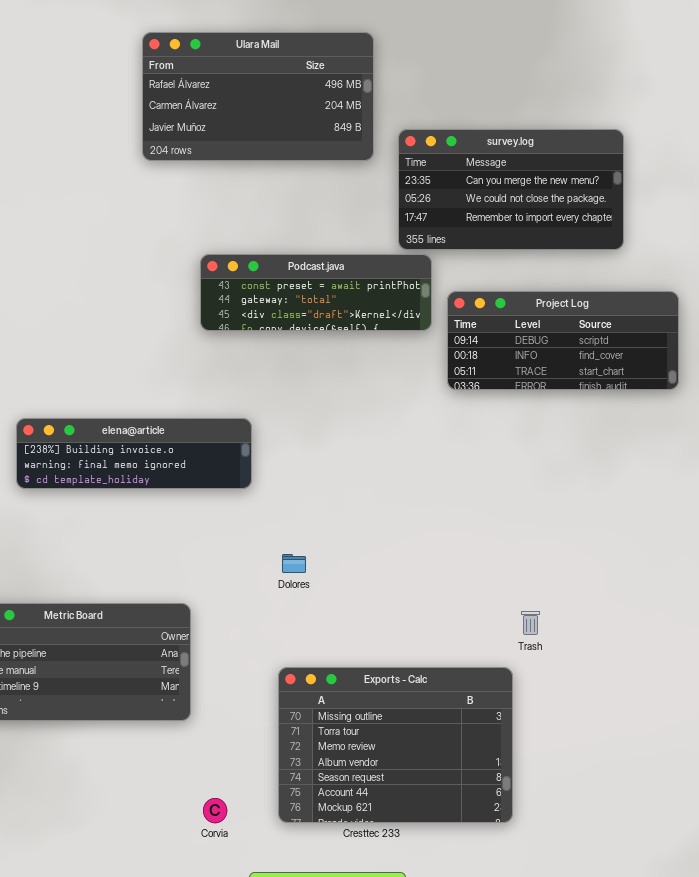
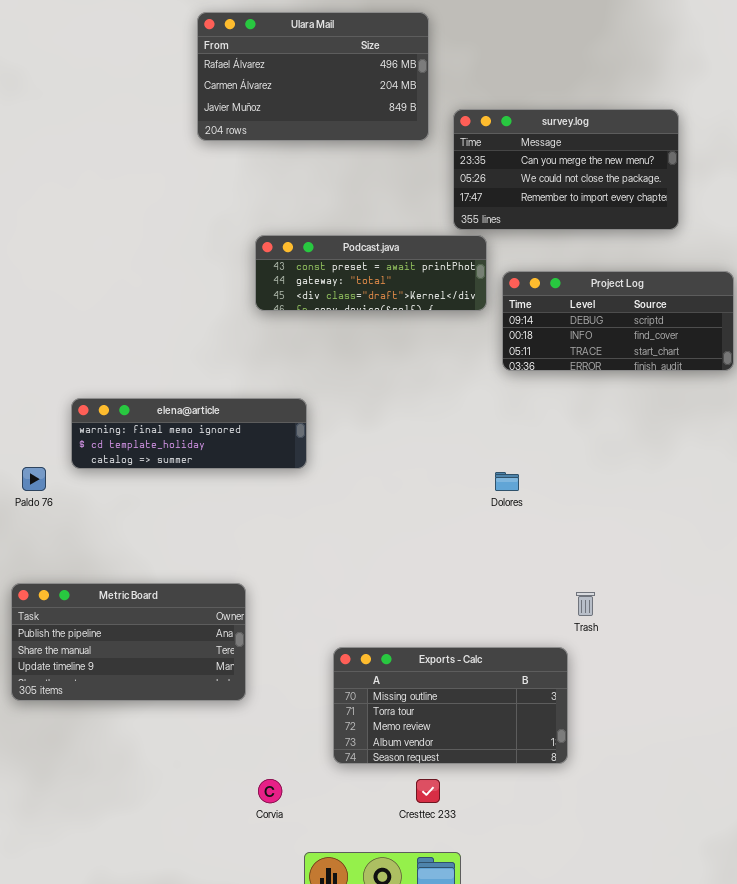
elena@article: [16,418,252,489] -> [71,398,307,469], scrolled down 1 row
Dolores: [282,554,306,573] -> [495,472,519,491], moved
Exports - Calc: [278,667,513,823] -> [333,647,568,764], resized

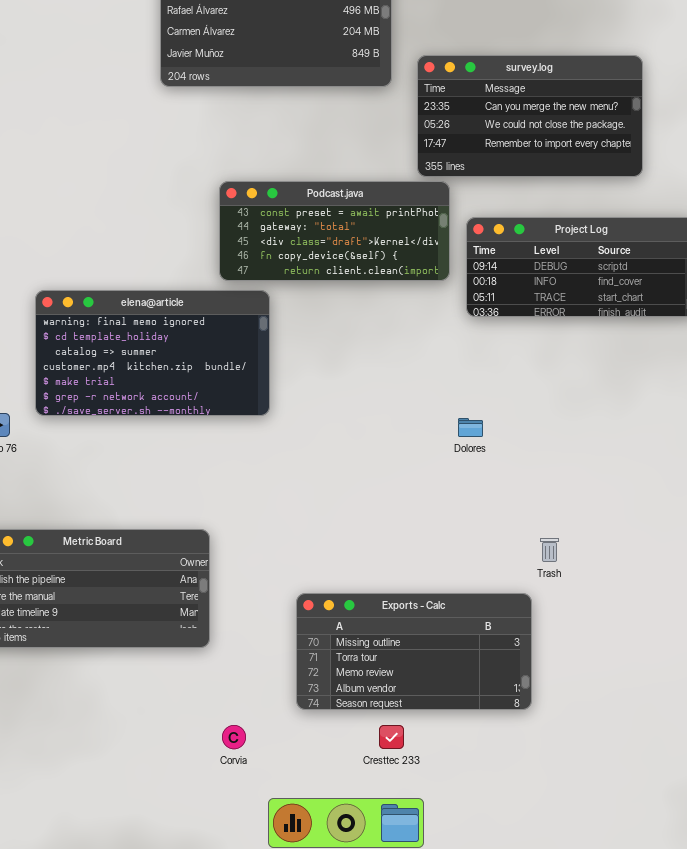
Podcast.java: [255,235,487,311] -> [219,181,450,281], resized
elena@article: [71,398,307,469] -> [35,290,270,416], resized

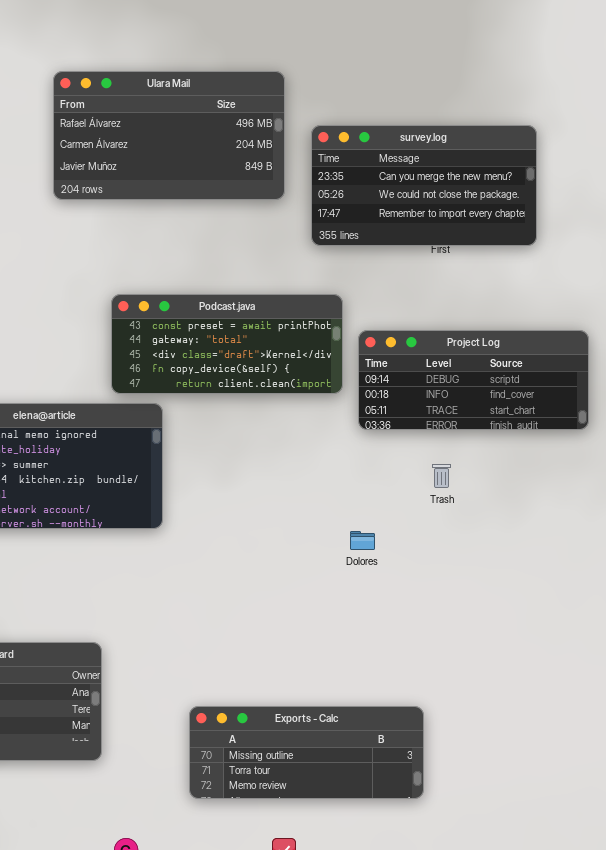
survey.log: [417,55,643,177] -> [311,125,537,246], moved
Trash: [540,538,559,562] -> [432,464,451,488], moved
Exports - Calc: [296,593,532,710] -> [189,706,424,799], resized

